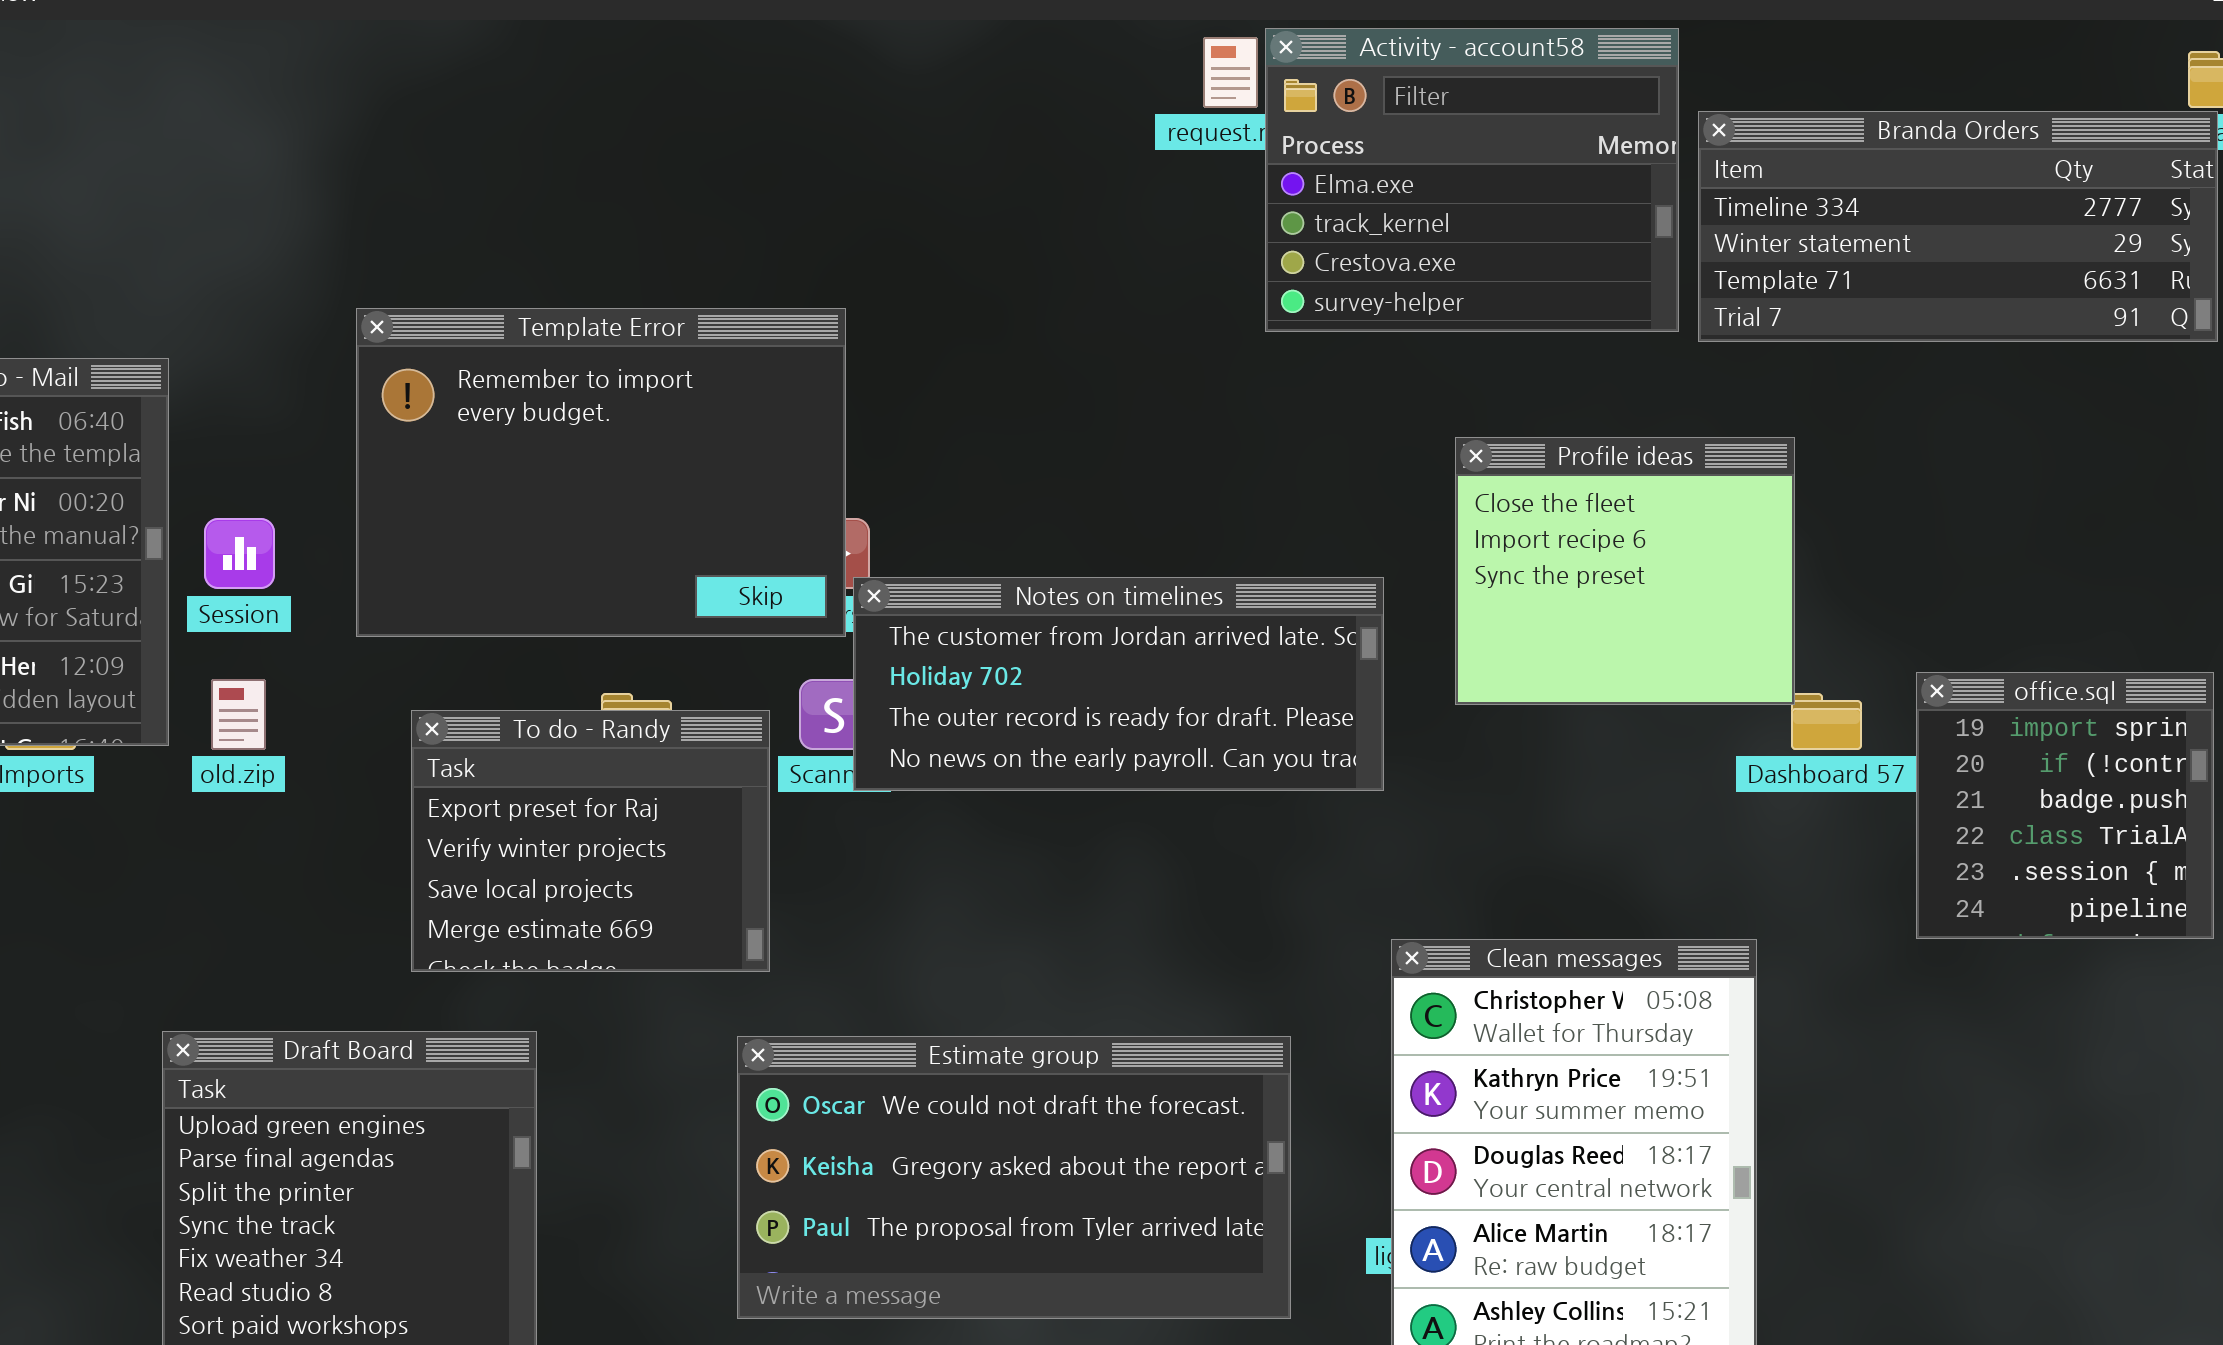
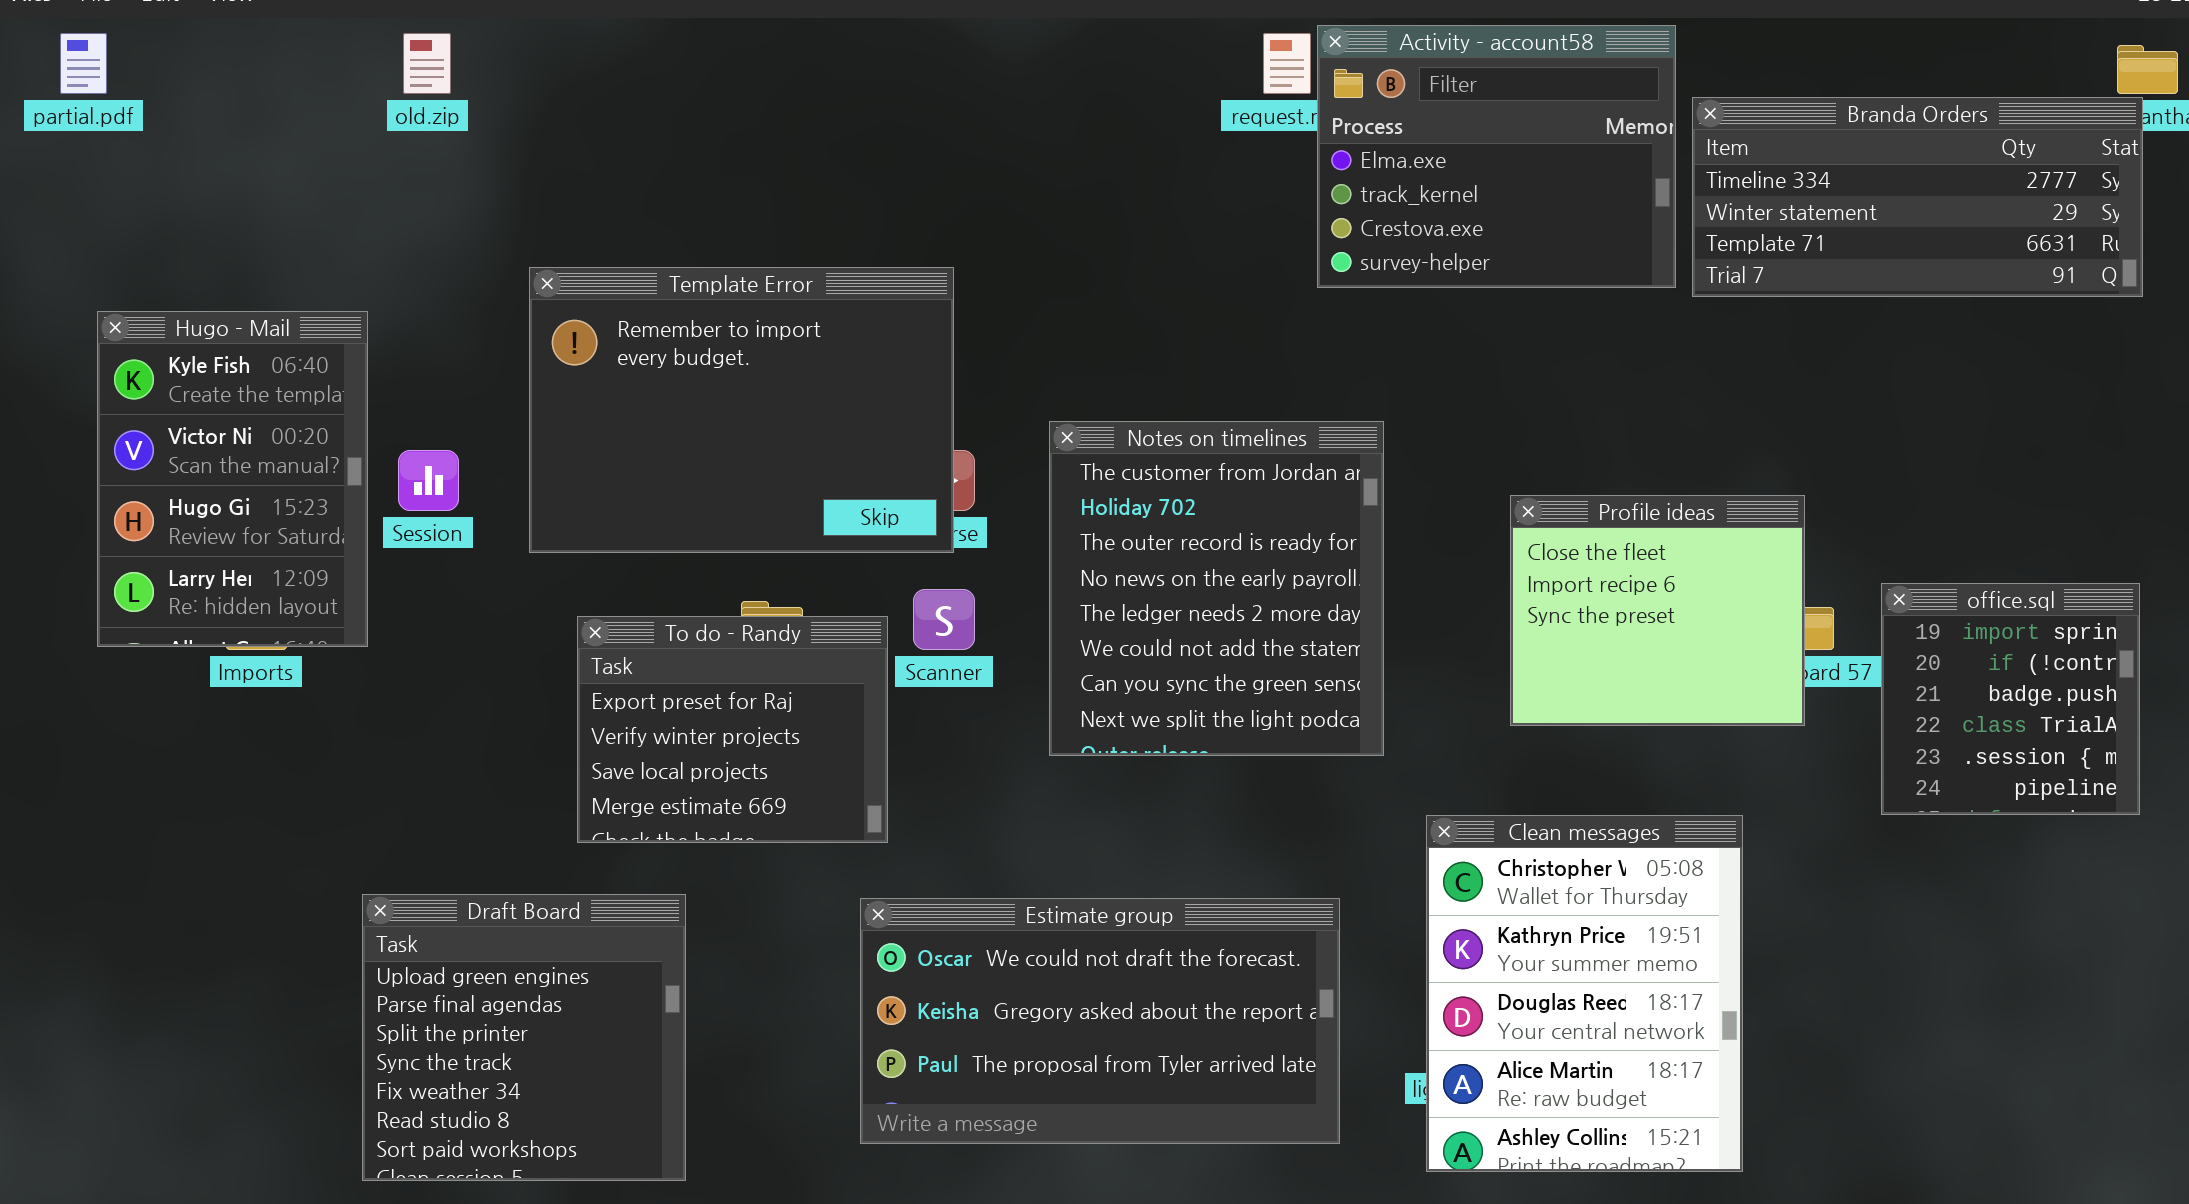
Profile ideas: [1455,437,1795,705] -> [1510,495,1805,726], moved
Notes on timelines: [853,577,1384,791] -> [1049,421,1384,756], moved, resized
old.zip: [211,679,266,750] -> [403,33,451,94], moved

